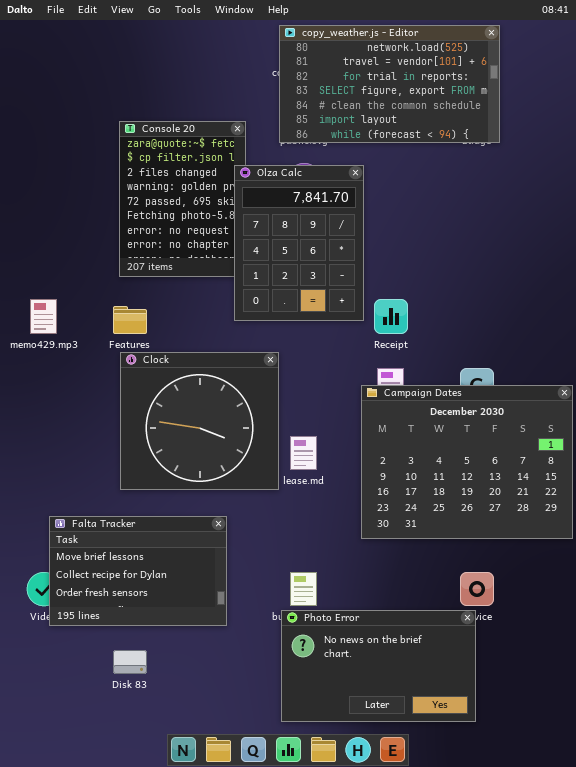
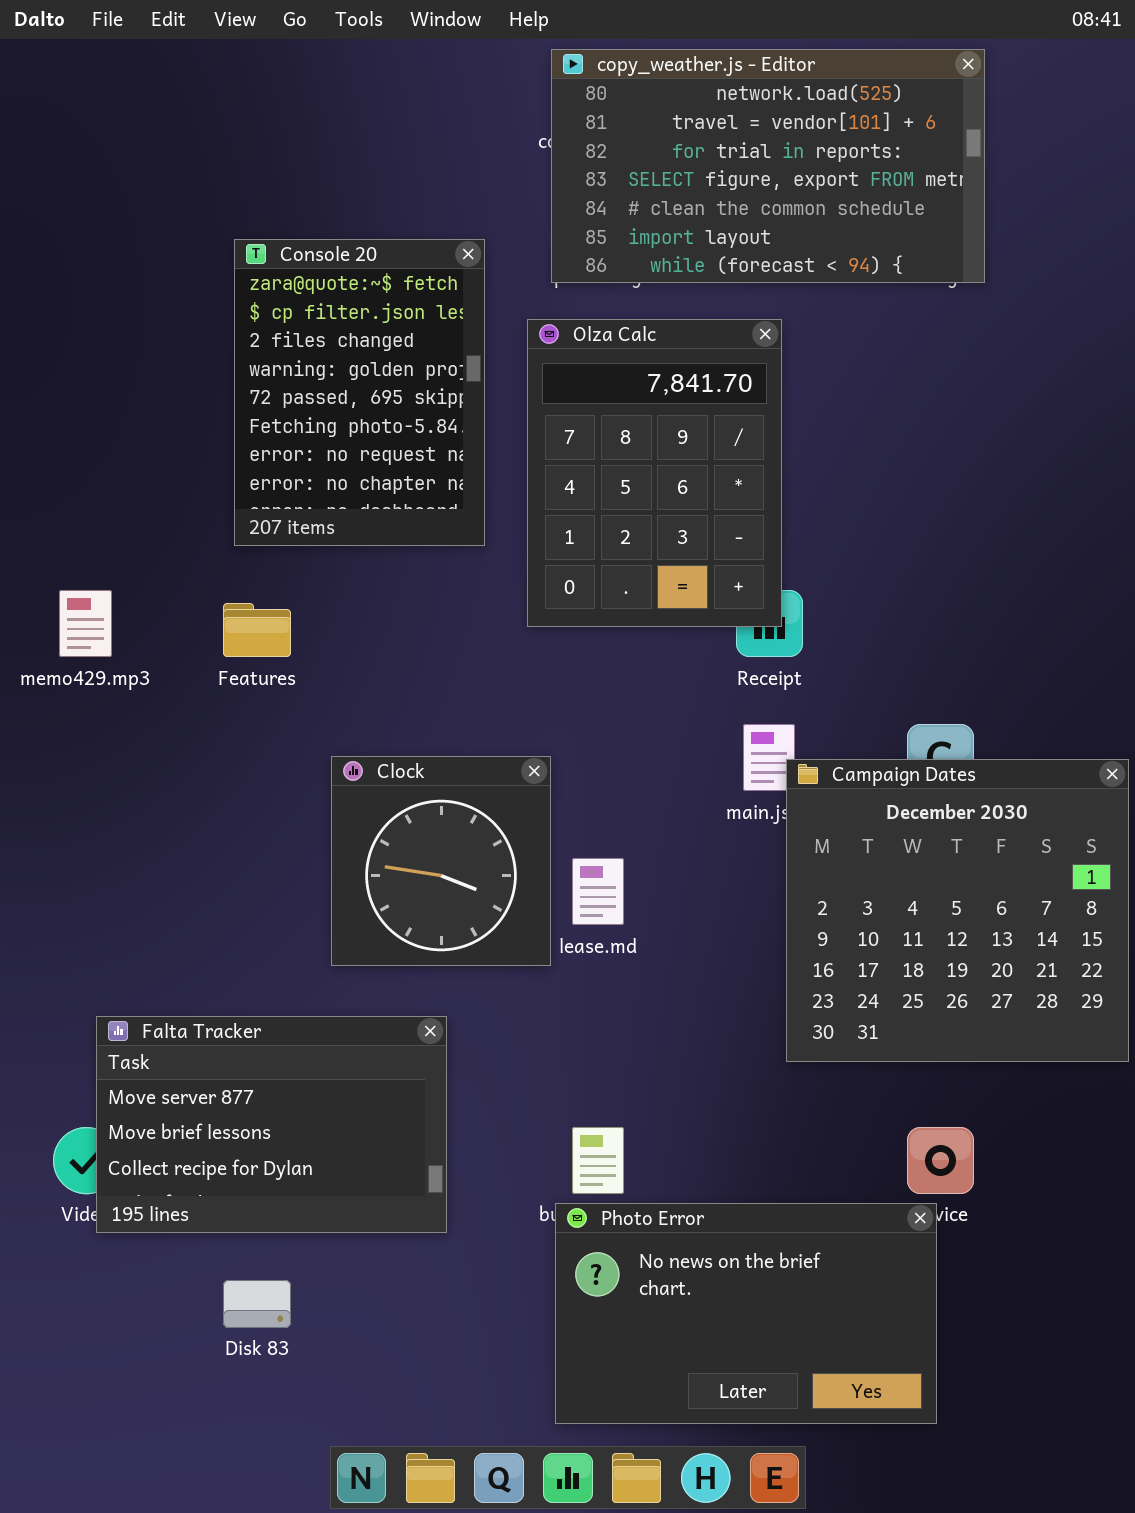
Olza Calc: [234,165,364,321] -> [527,319,782,627], moved
Clock: [120,352,279,490] -> [331,756,551,966], resized
Campaign Dates: [361,385,573,539] -> [786,759,1129,1062], resized
Falta Tracker: [49,516,227,626] -> [96,1016,447,1233], scrolled up 1 row

